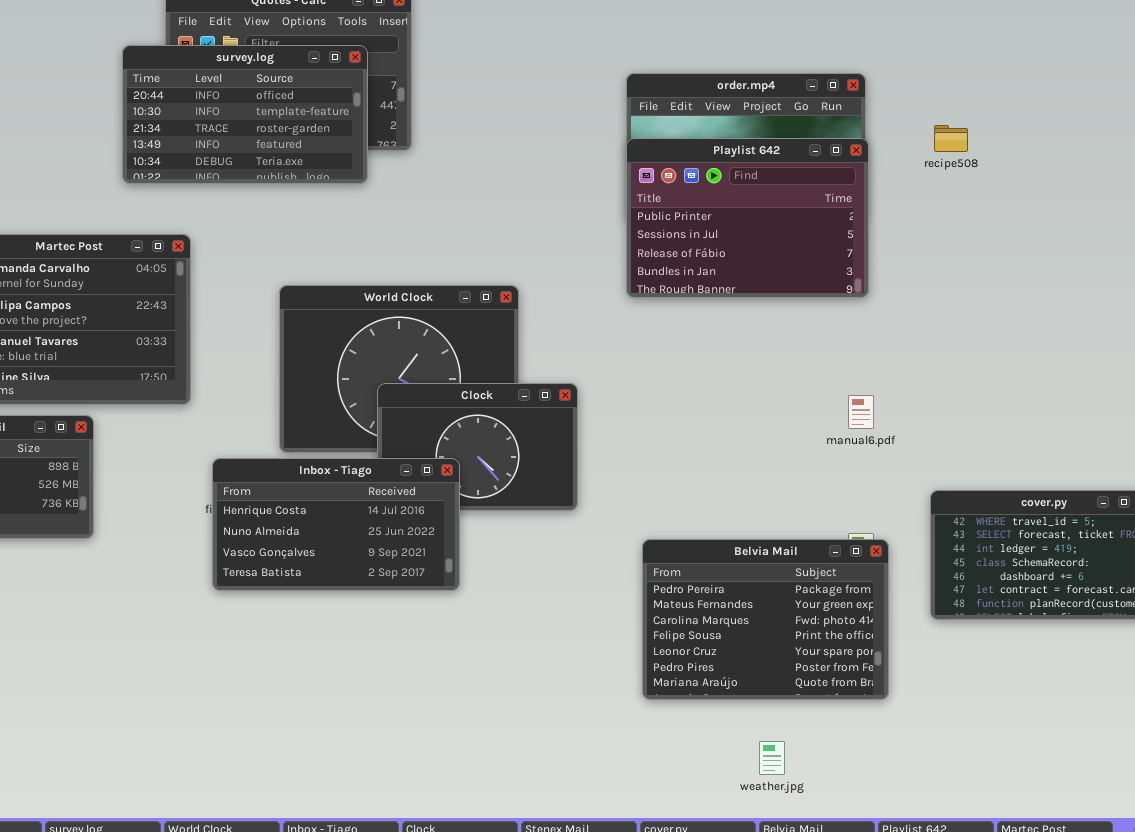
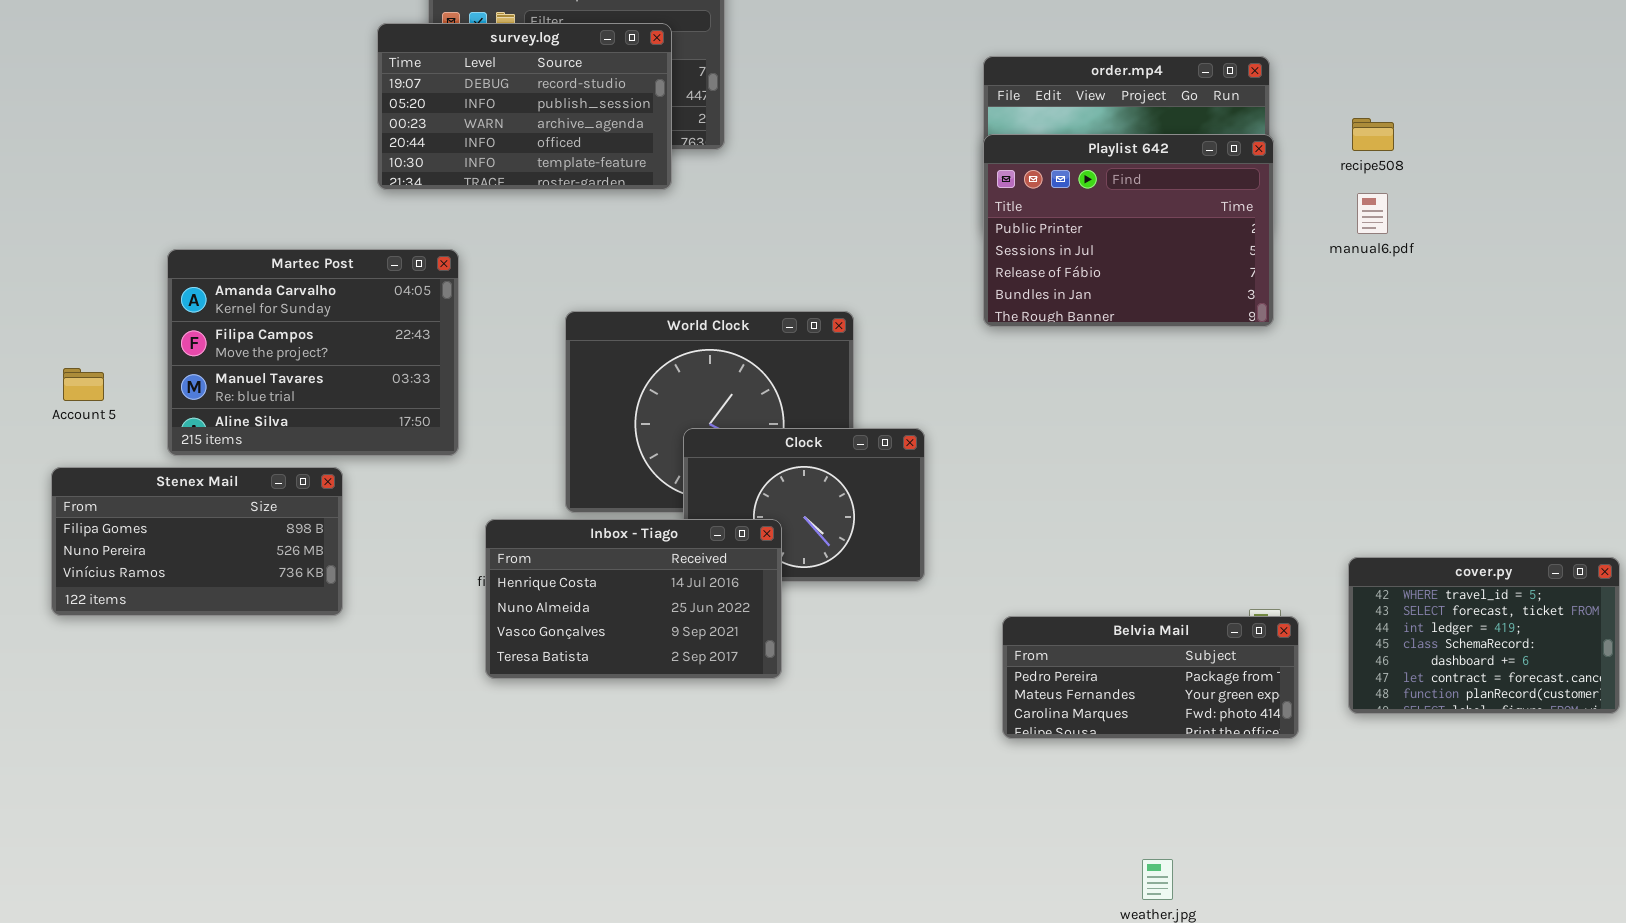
survey.log: [122,45,368,184] -> [377,23,672,190], scrolled up 3 rows
manual6.pdf: [848,395,874,429] -> [1357,193,1388,234], moved
Belvia Mail: [642,539,889,700] -> [1002,616,1299,739], resized

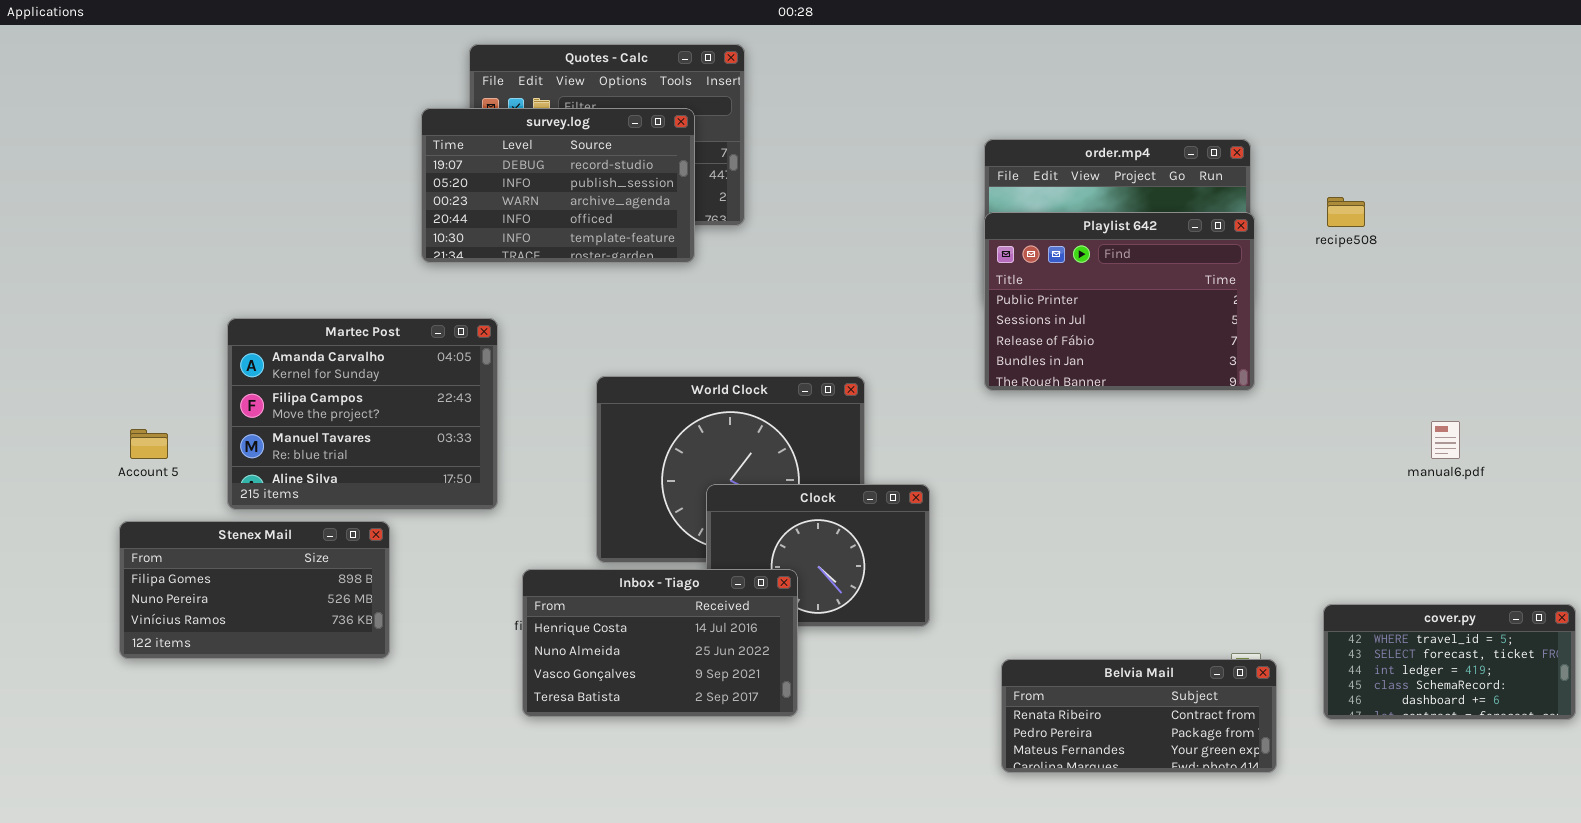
manual6.pdf: [1357,193,1388,234] -> [1431,421,1460,459], moved
cover.py: [1348,557,1620,714] -> [1323,604,1576,720], resized
Belvia Mail: [1002,616,1299,739] -> [1001,659,1277,773], scrolled up 1 row

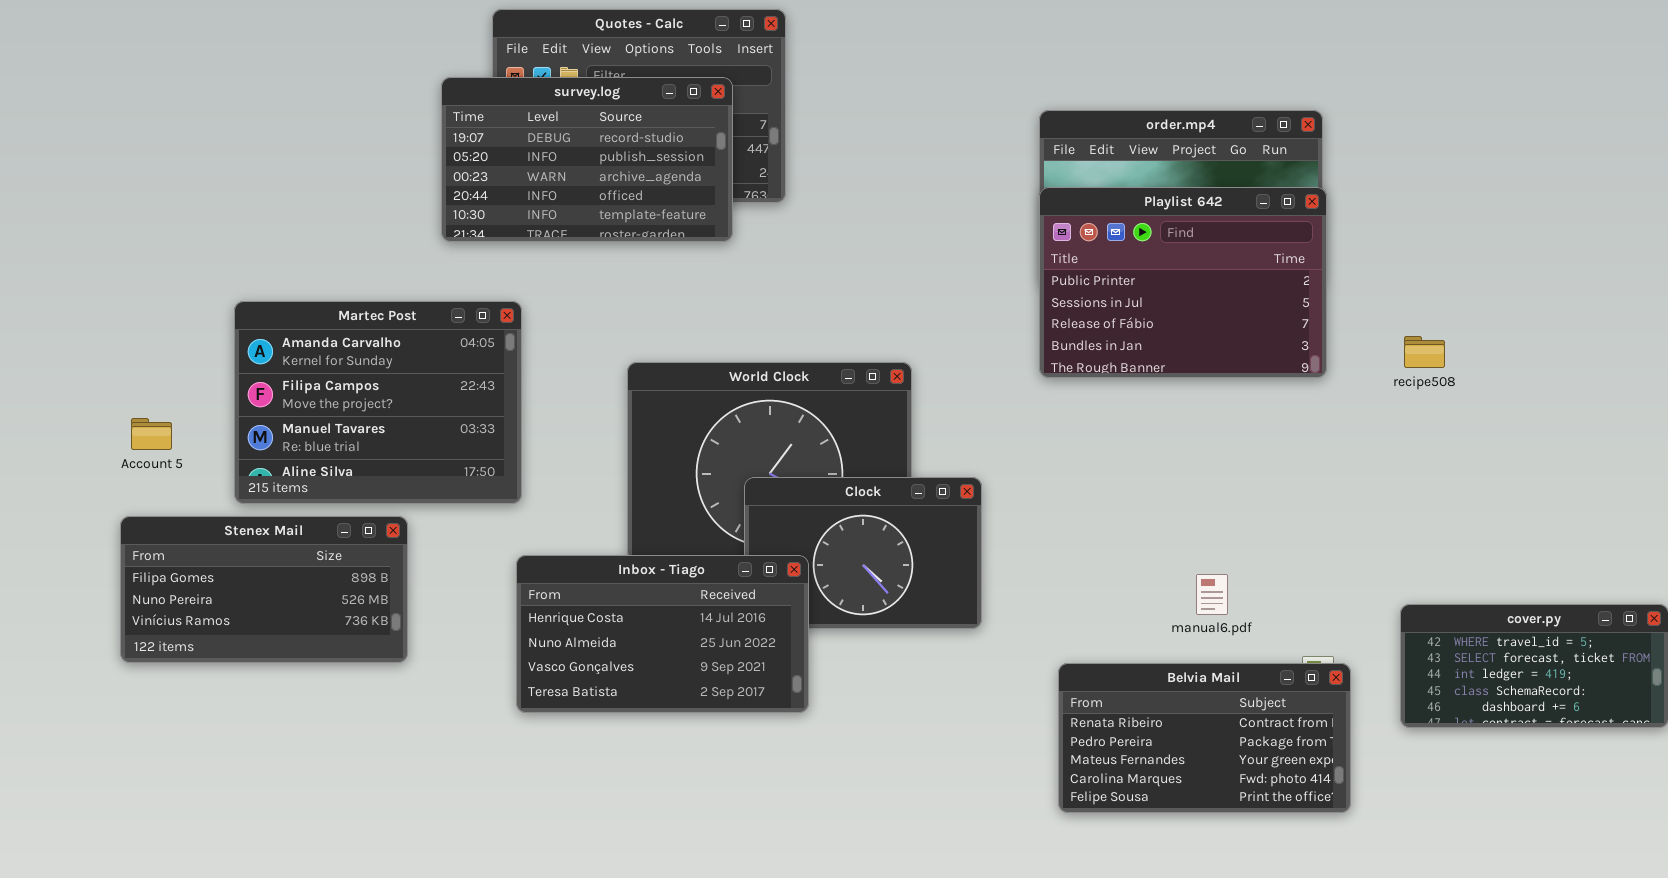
recipe508: [1327,197,1365,227] -> [1404,336,1445,368], moved
manual6.pdf: [1431,421,1460,459] -> [1196,574,1228,615], moved
Inbox - Tiago: [522,569,798,717] -> [516,555,809,713], moved
Belvia Mail: [1001,659,1277,773] -> [1058,663,1351,813], resized

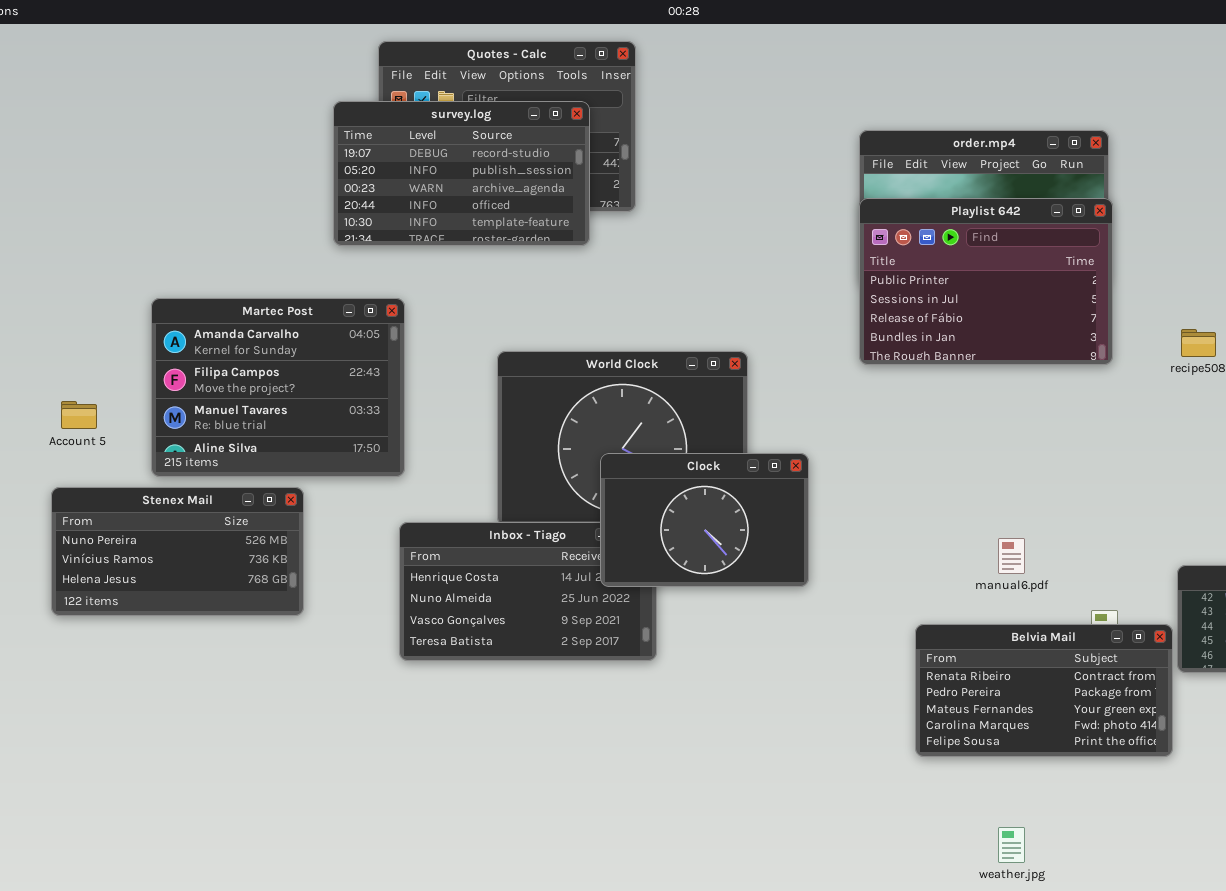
Clock: [744,477,982,629] -> [600,453,809,587], raised
Stenex Mail: [120,516,408,663] -> [51,487,304,616], scrolled down 1 row
Belvia Mail: [1058,663,1351,813] -> [915,624,1173,757], moved

